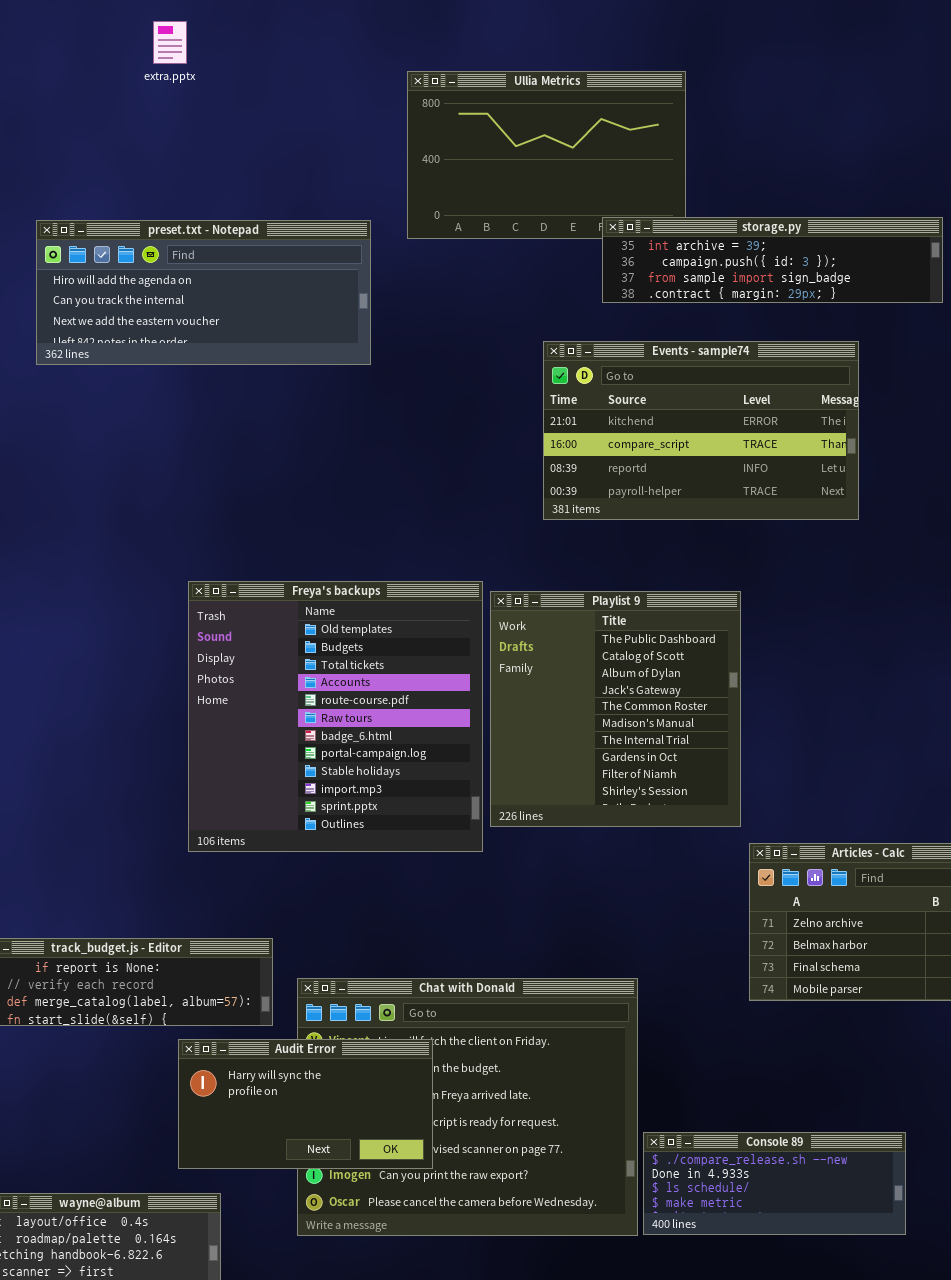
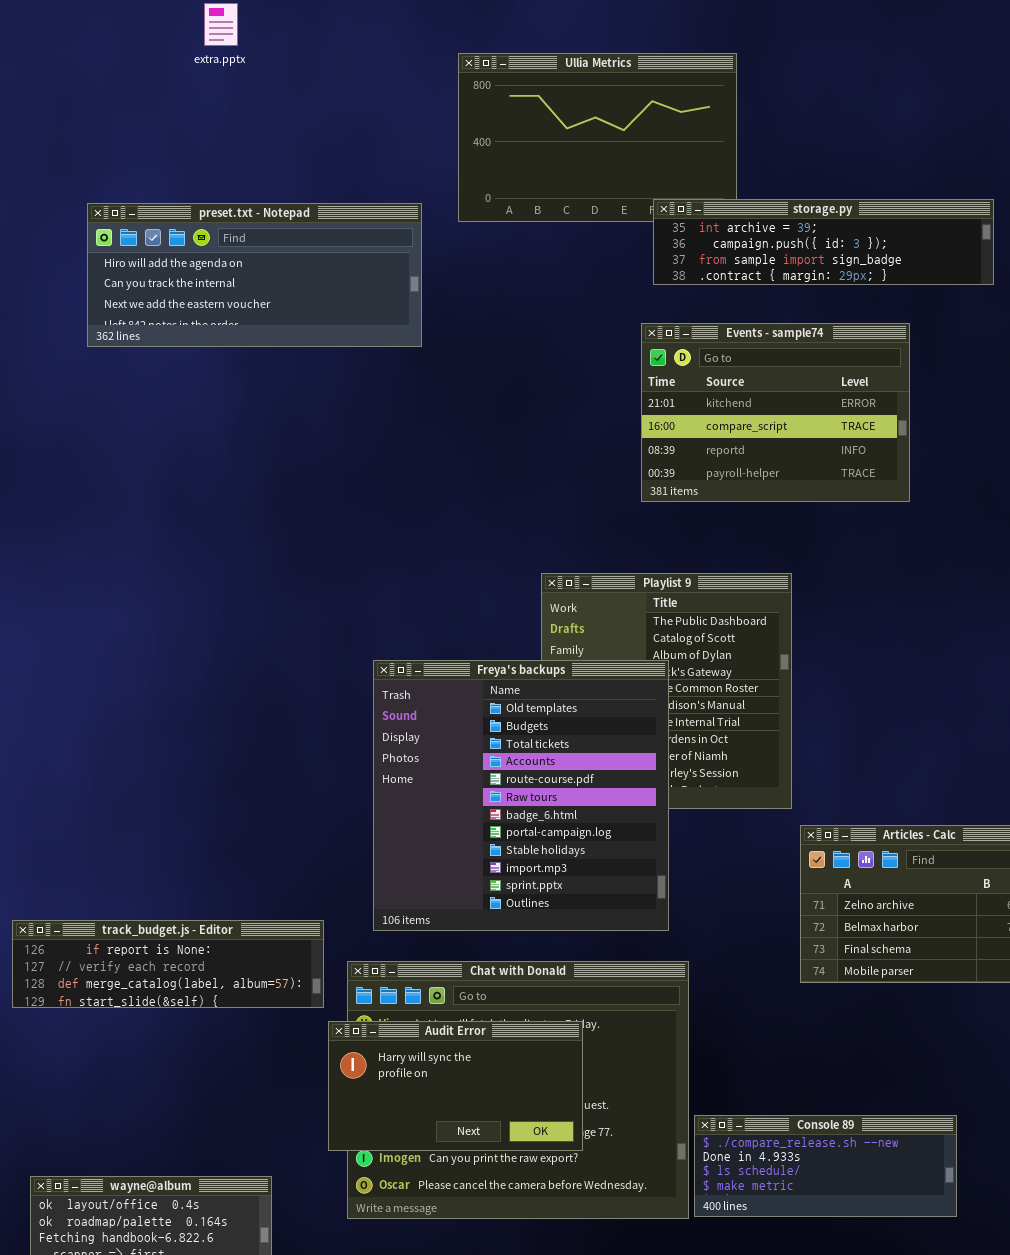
Events - sample74: [543,341,859,520] -> [641,323,910,502], resized
Freya's backups: [188,581,483,852] -> [373,660,669,931], moved
Audit Error: [178,1039,433,1169] -> [328,1021,583,1151], moved

